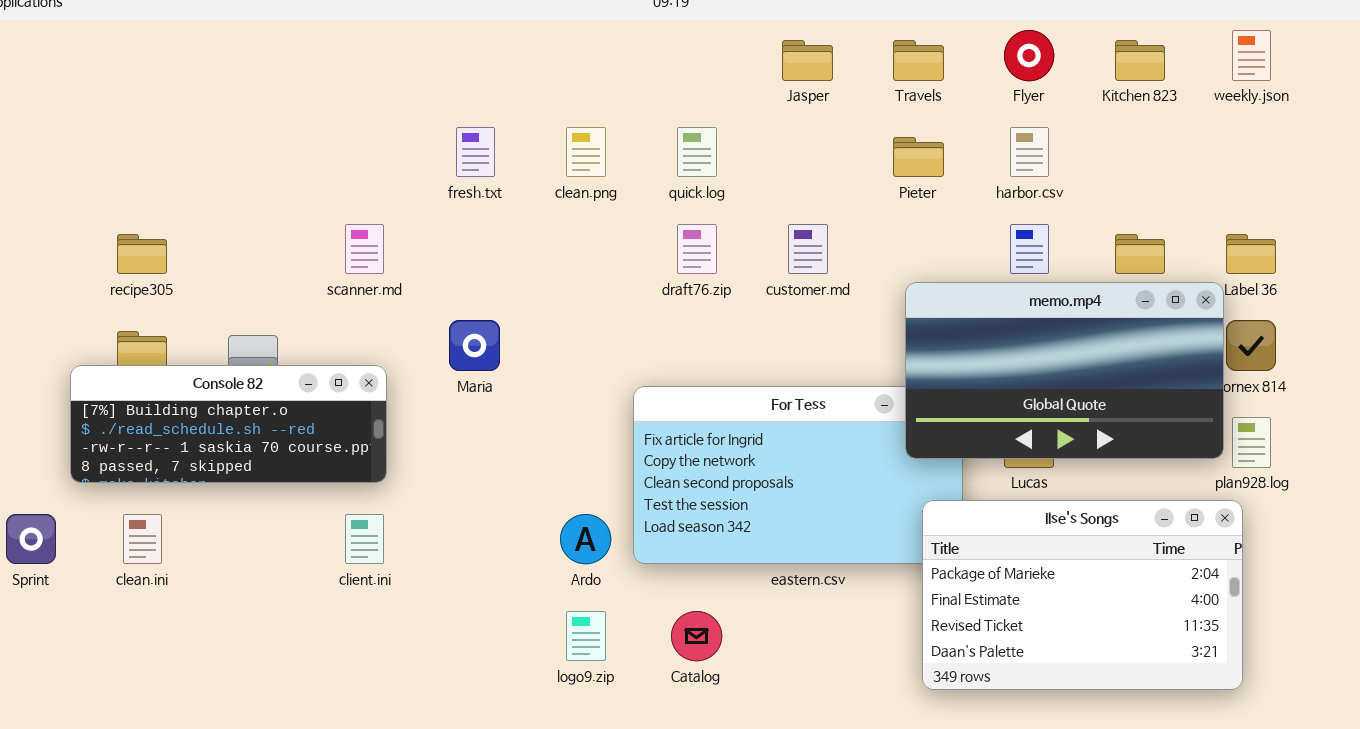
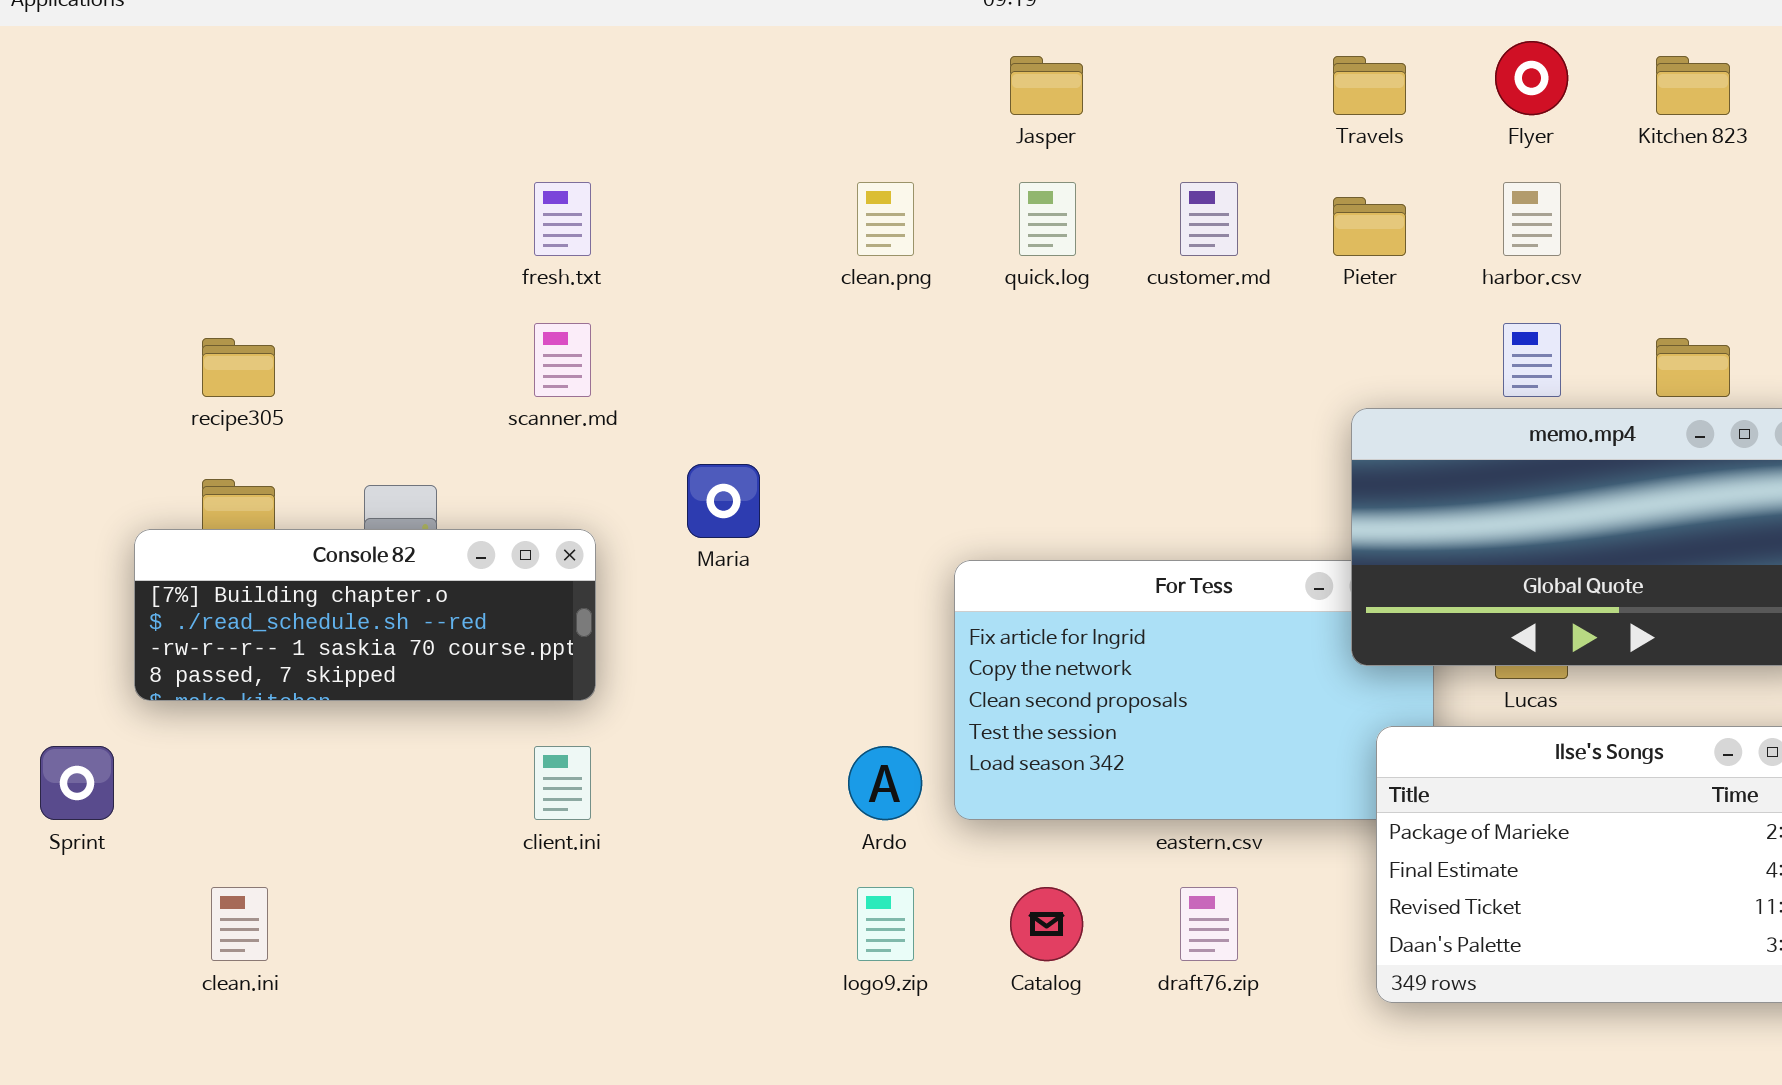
Jasper: [782,40,833,81] -> [1010,56,1083,115], moved
fresh.txt: [456,127,495,177] -> [534,182,591,256], moved
draft76.zip: [677,224,717,274] -> [1180,887,1238,961], moved
customer.md: [788,224,828,274] -> [1180,182,1238,256], moved
clean.ini: [123,514,162,564] -> [211,887,268,961], moved

